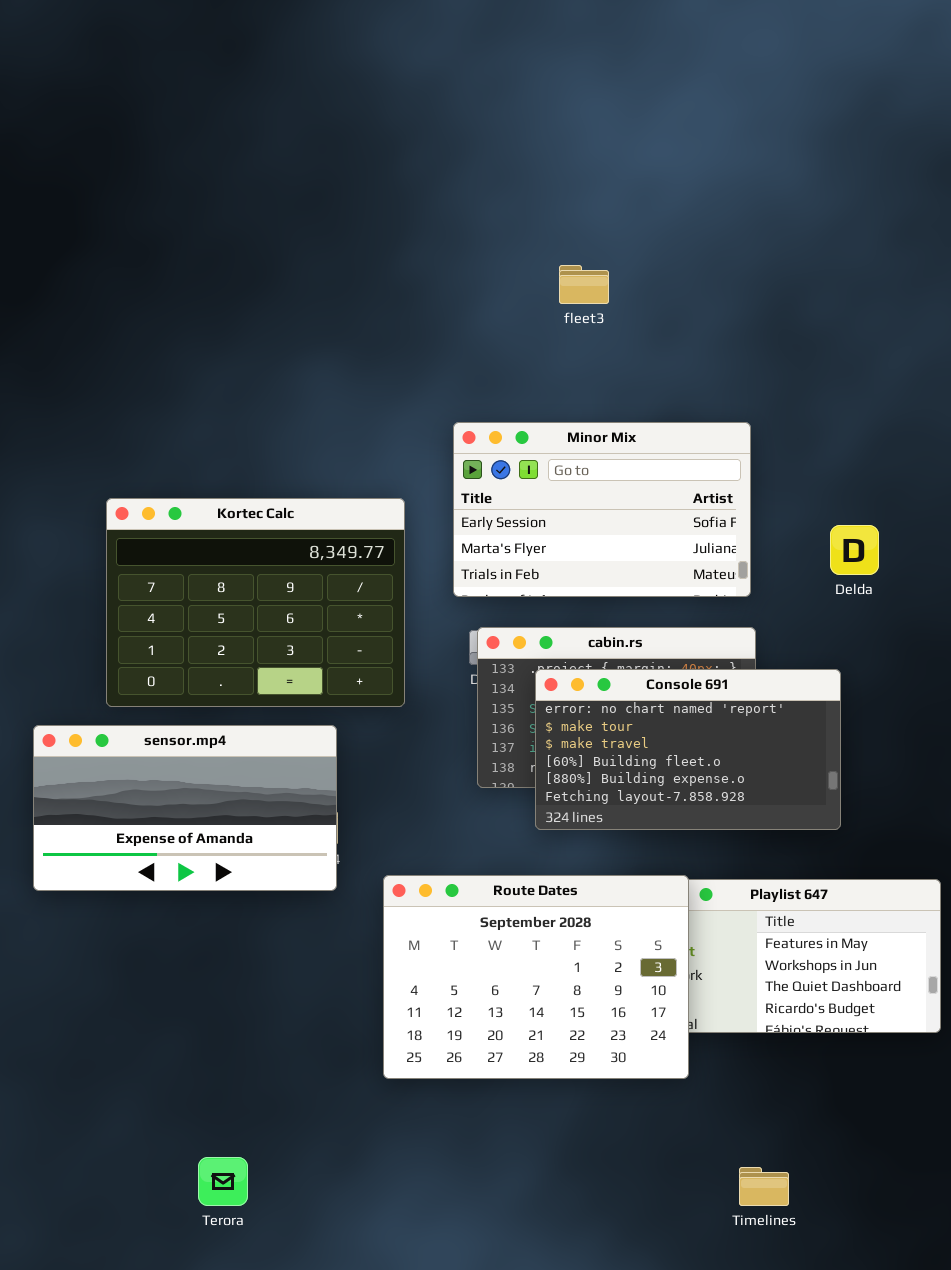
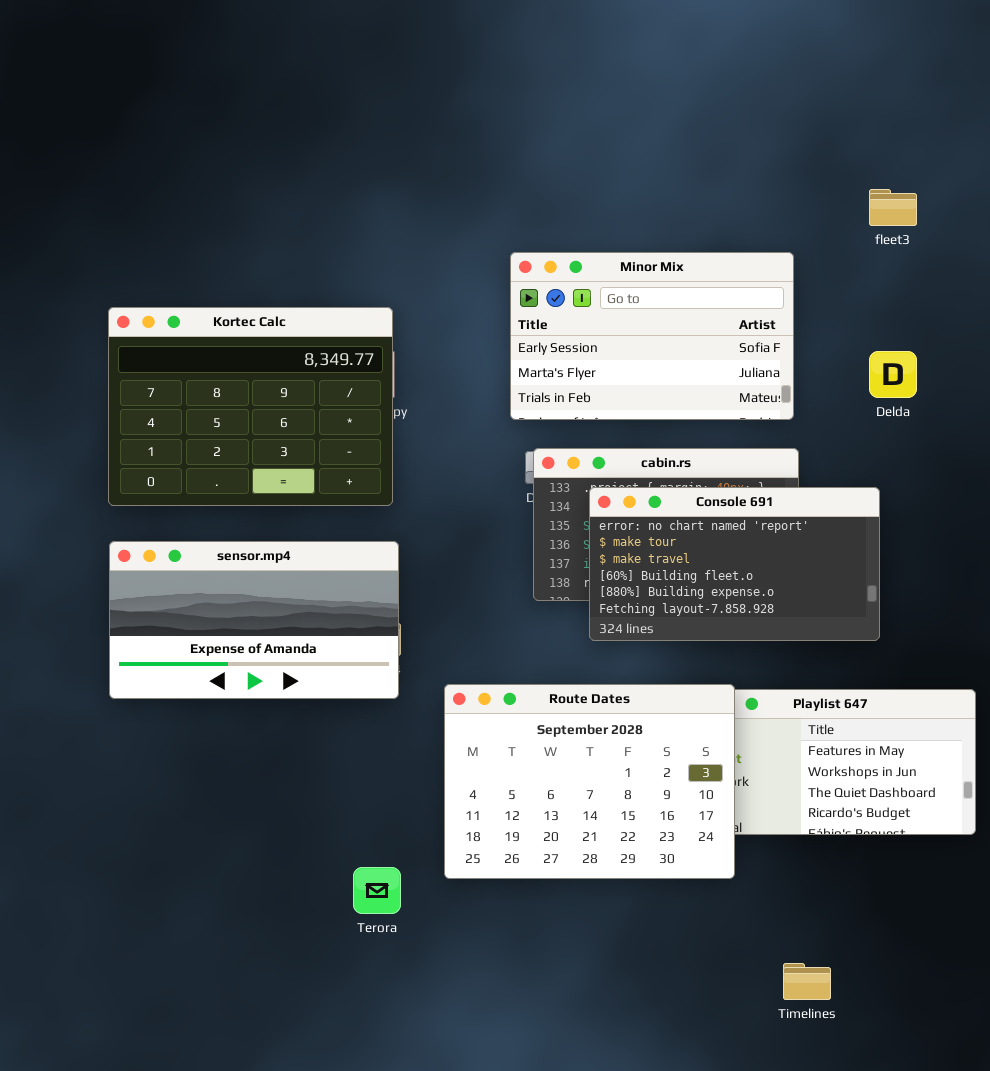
fleet3: [559,265,609,304] -> [869,189,917,226], moved
Kortec Calc: [106,498,405,707] -> [108,307,393,506], moved
Terora: [198,1157,248,1206] -> [353,867,401,914], moved

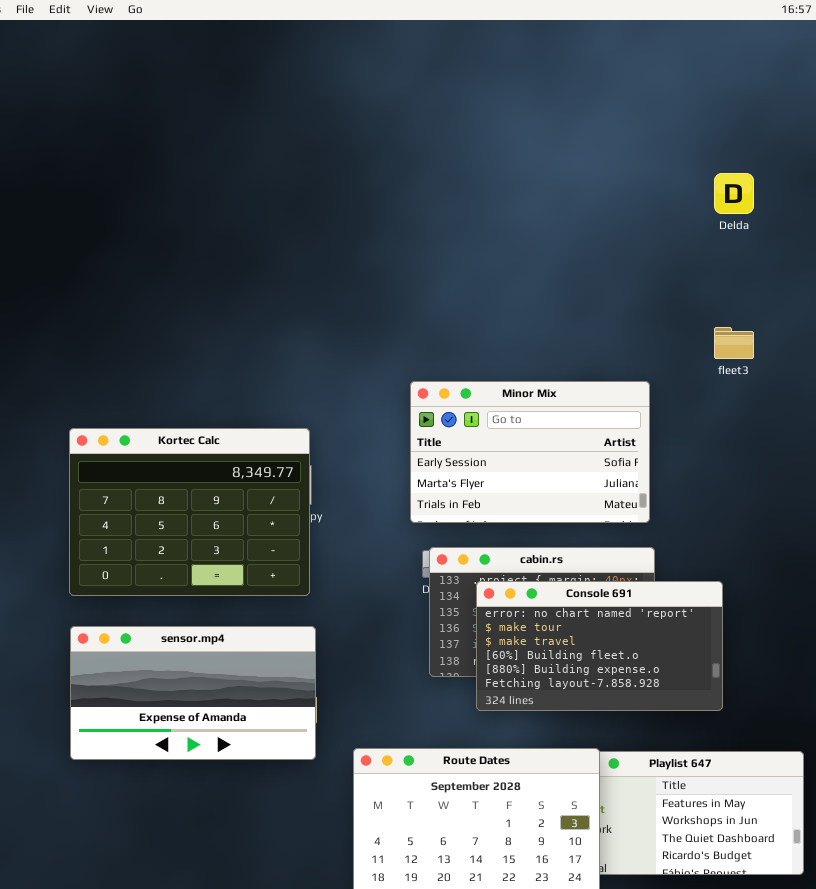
Delda: [869,351,917,398] -> [714,173,754,214], moved

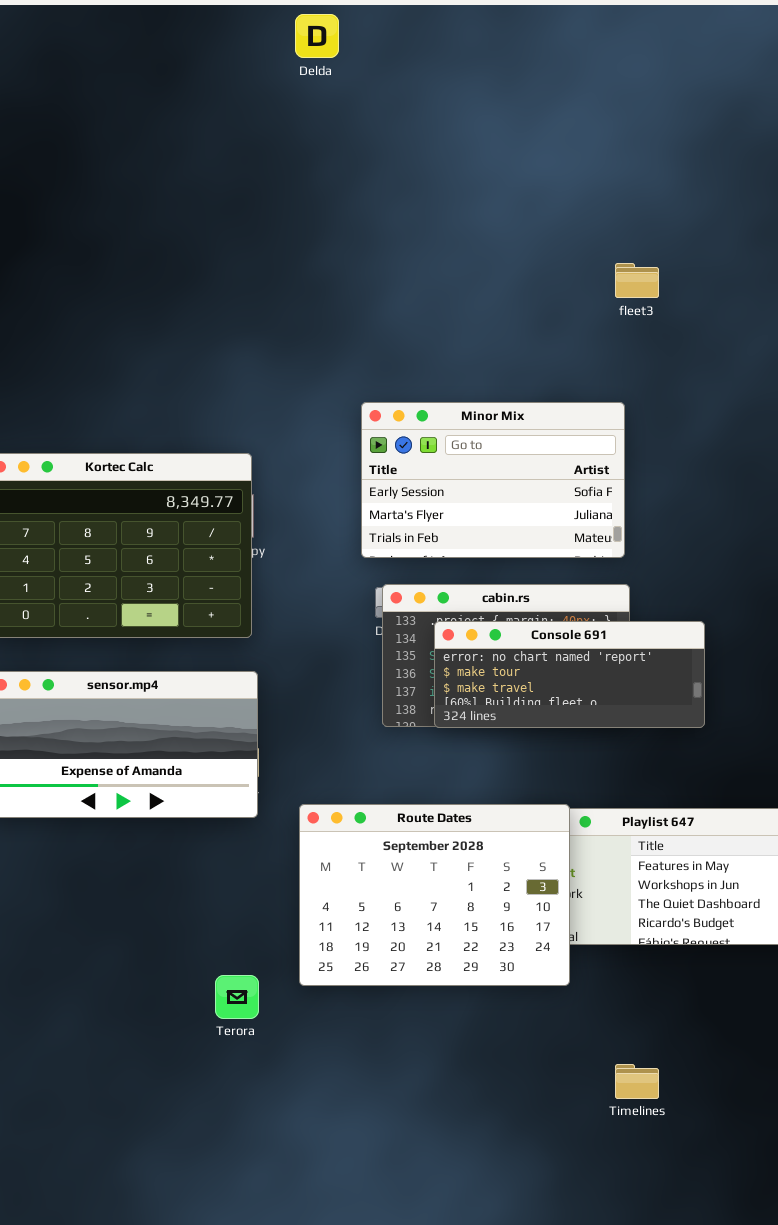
Delda: [714,173,754,214] -> [295,14,339,58], moved
fleet3: [714,327,754,359] -> [615,263,659,298], moved
Console 691: [476,581,723,711] -> [434,621,705,728], resized

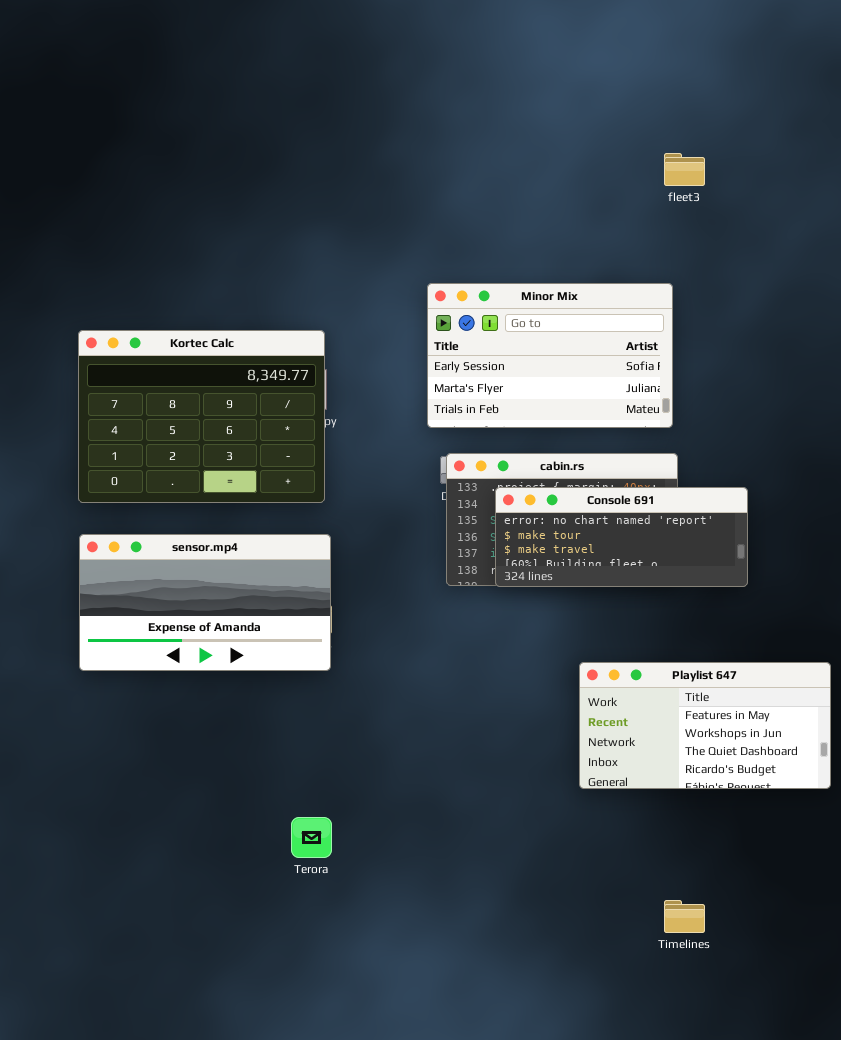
Route Dates: [299,804,570,986] -> none, closed

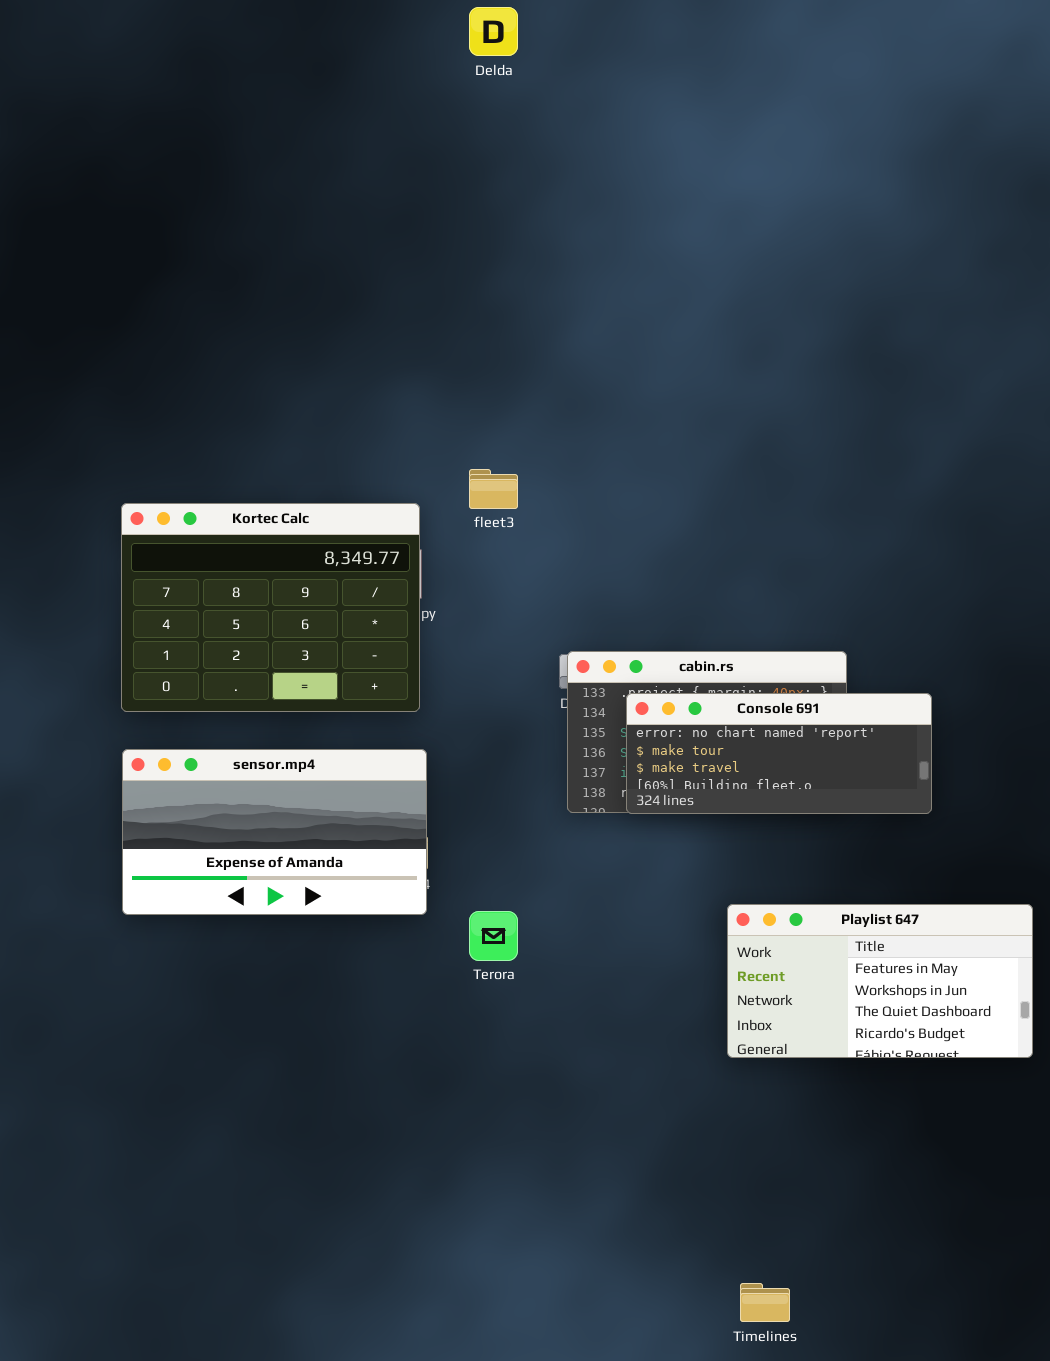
fleet3: [664,153,705,186] -> [469,469,518,509], moved
Minor Mix: [427,283,673,428] -> none, closed
Terora: [291,817,332,858] -> [469,911,518,961], moved
Timelines: [664,900,705,933] -> [740,1283,790,1322], moved

